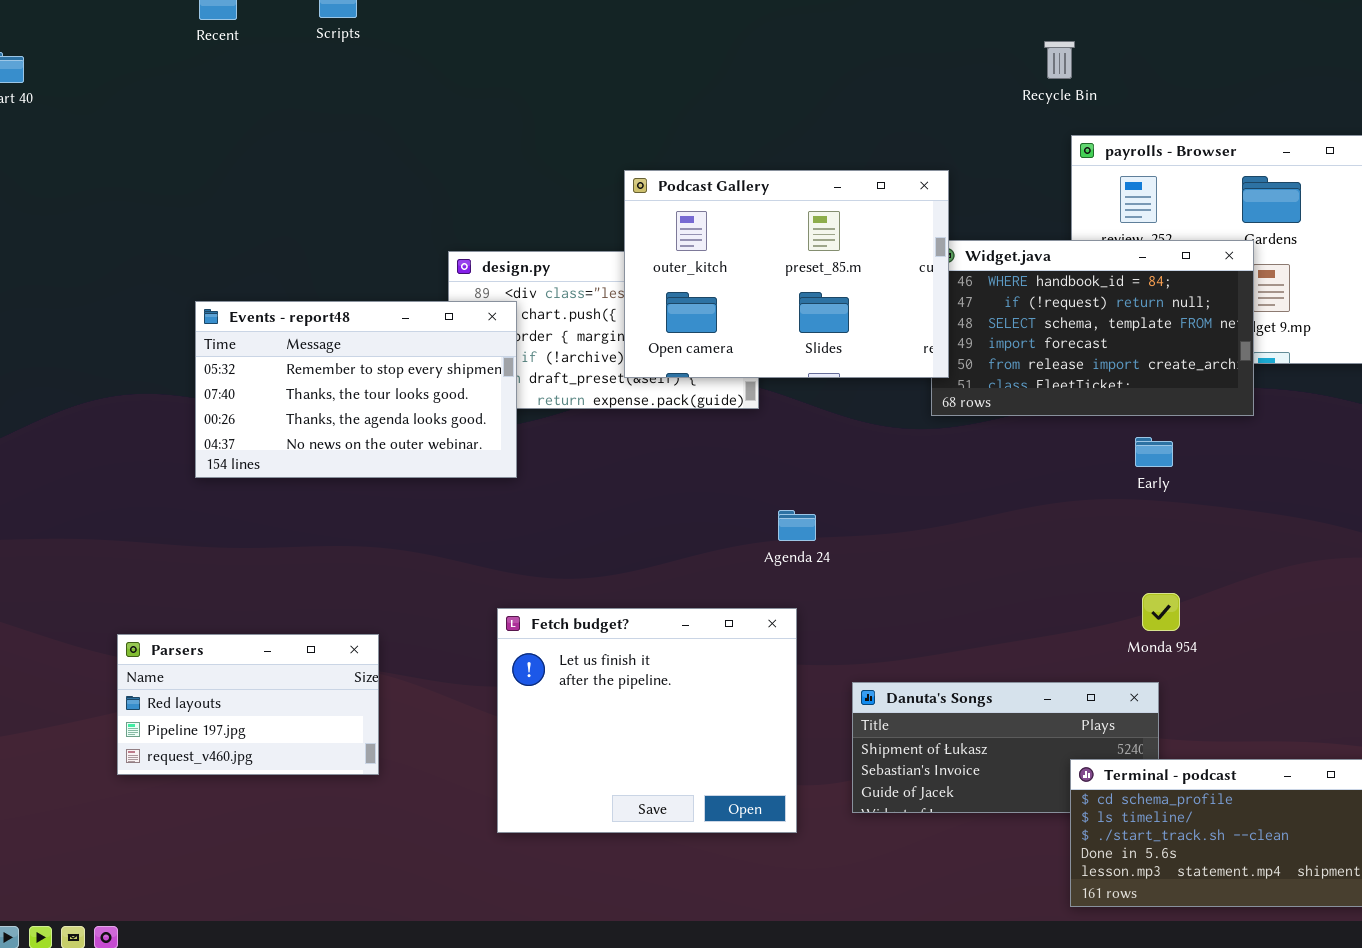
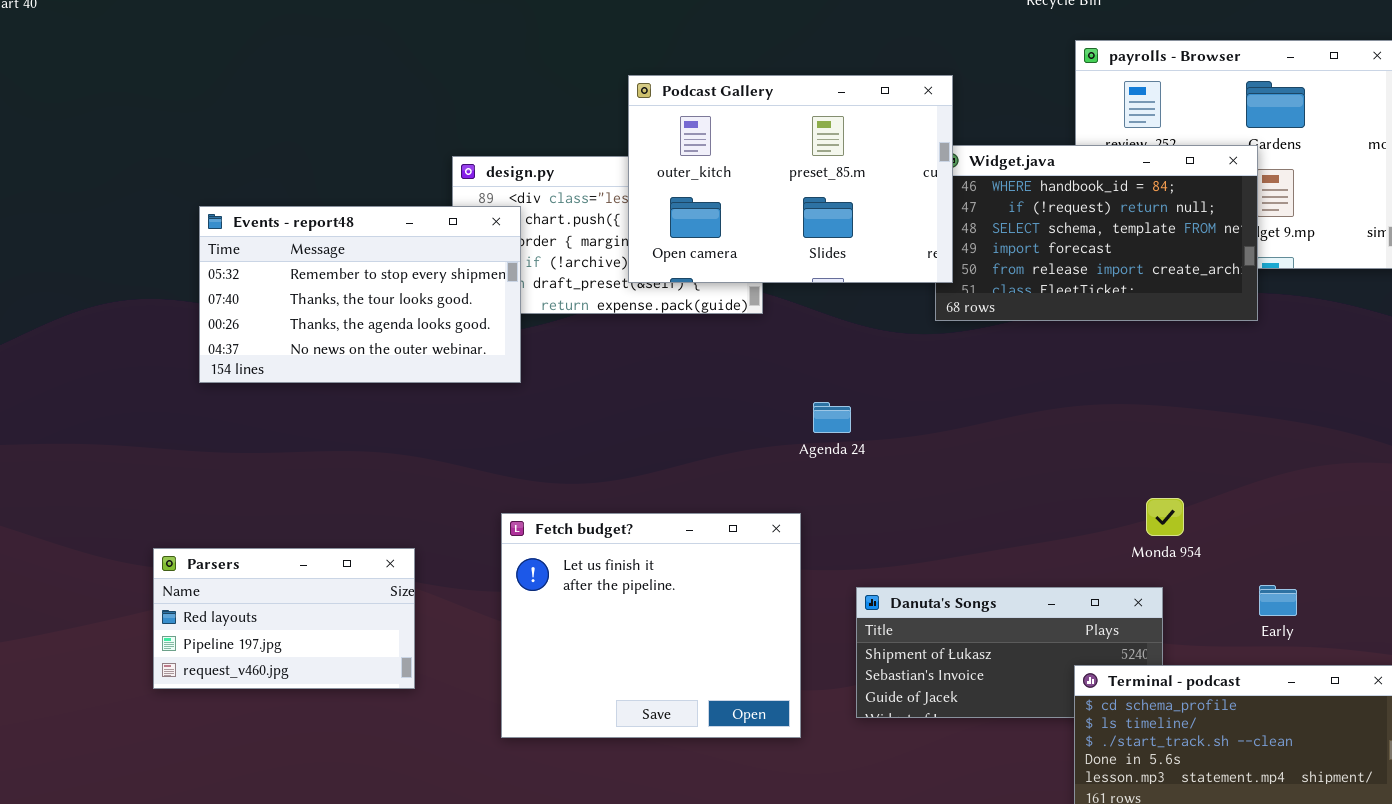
Early: [1135,437,1173,467] -> [1259,585,1297,616], moved
Agenda 24: [778,510,816,541] -> [813,402,851,433], moved
Parsers: [117,634,379,775] -> [153,548,415,689], moved

